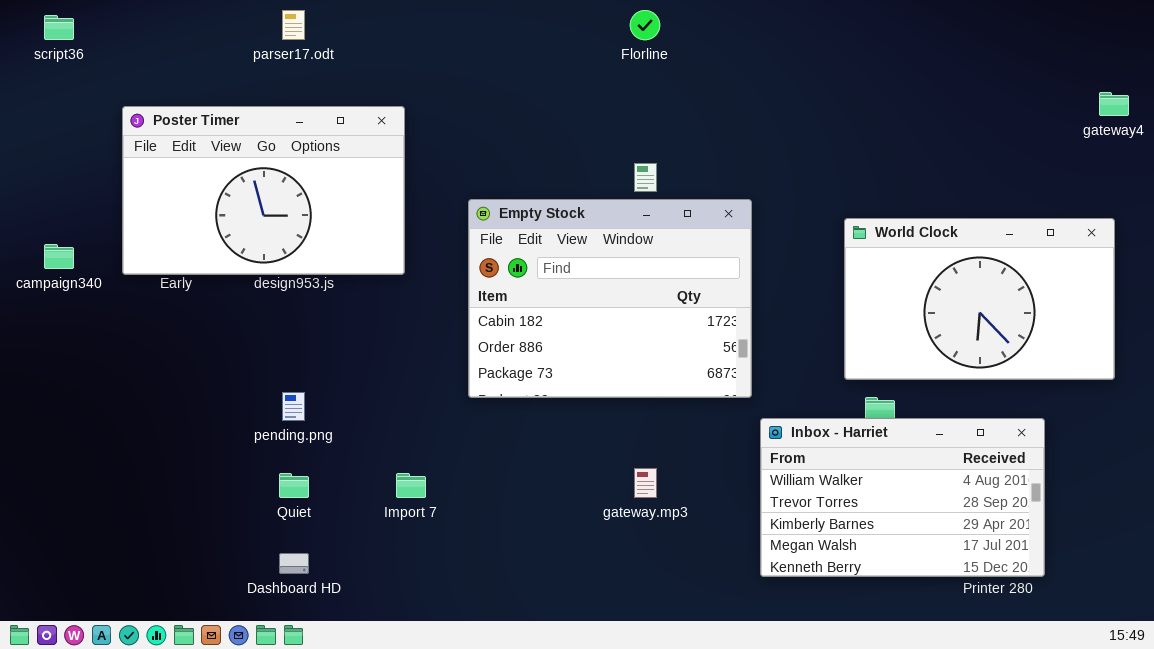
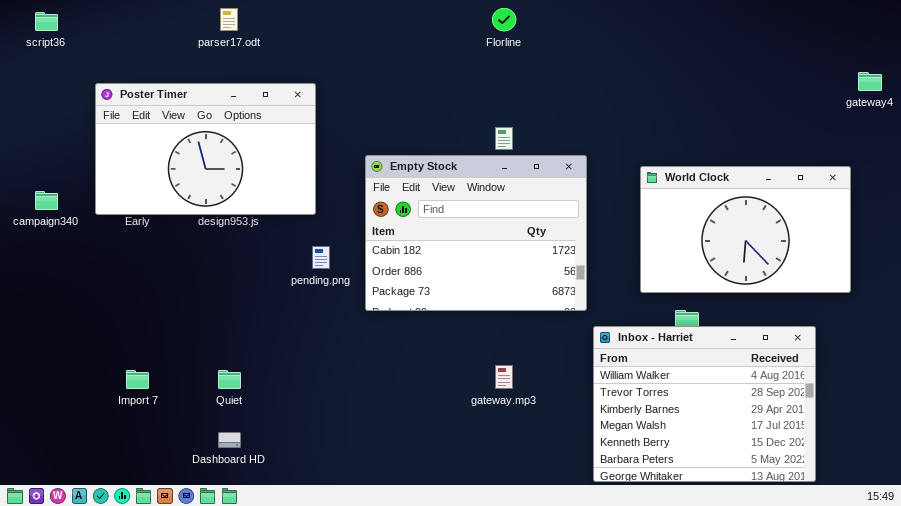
World Clock: [844,218,1115,380] -> [640,166,851,293], moved
pending.png: [282,392,305,421] -> [312,246,330,269], moved
Inbox - Harriet: [760,418,1045,577] -> [593,326,816,482], resized
Import 7: [396,473,426,498] -> [126,370,149,389], moved

